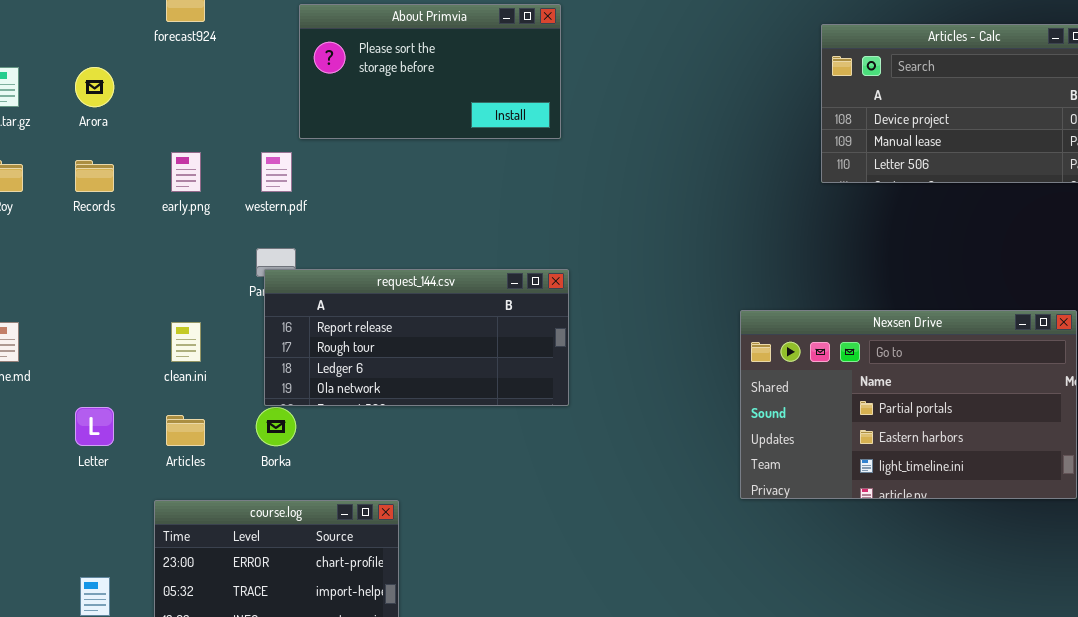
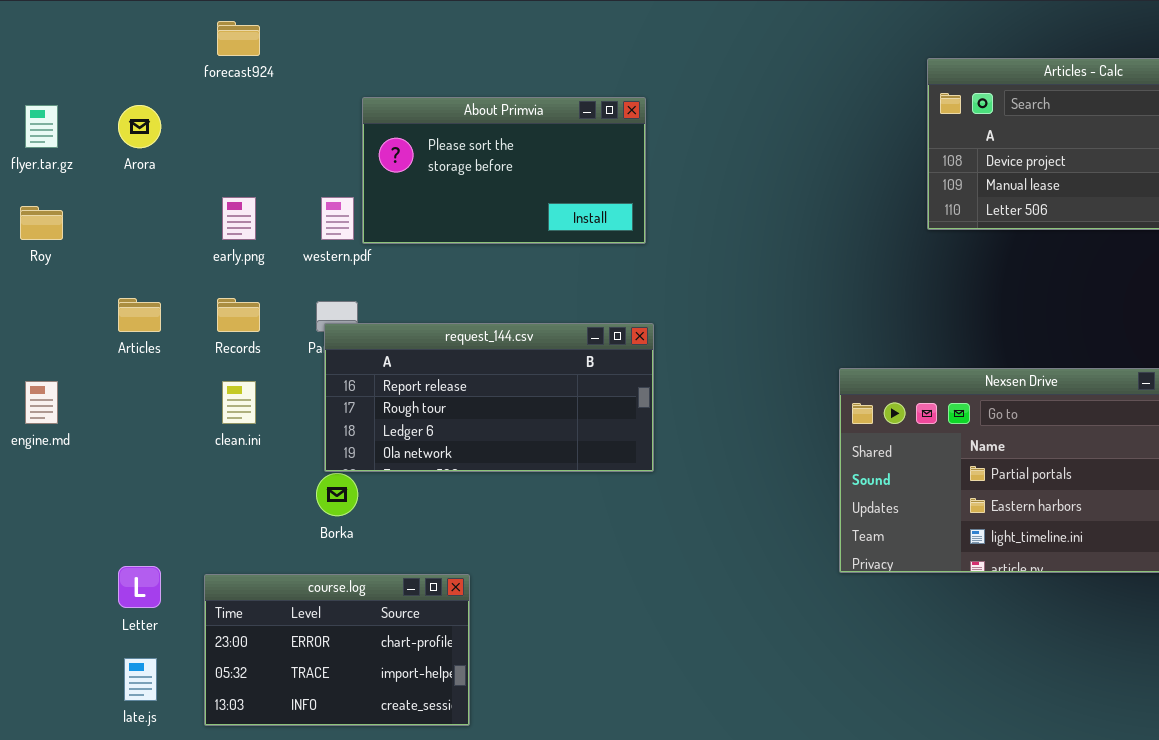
About Primvia: [299,4,561,139] -> [362,97,646,244], moved
Records: [75,160,114,192] -> [217,298,260,332], moved
Letter: [75,407,114,446] -> [118,566,161,608], moved
Articles: [166,415,205,446] -> [118,298,161,332], moved

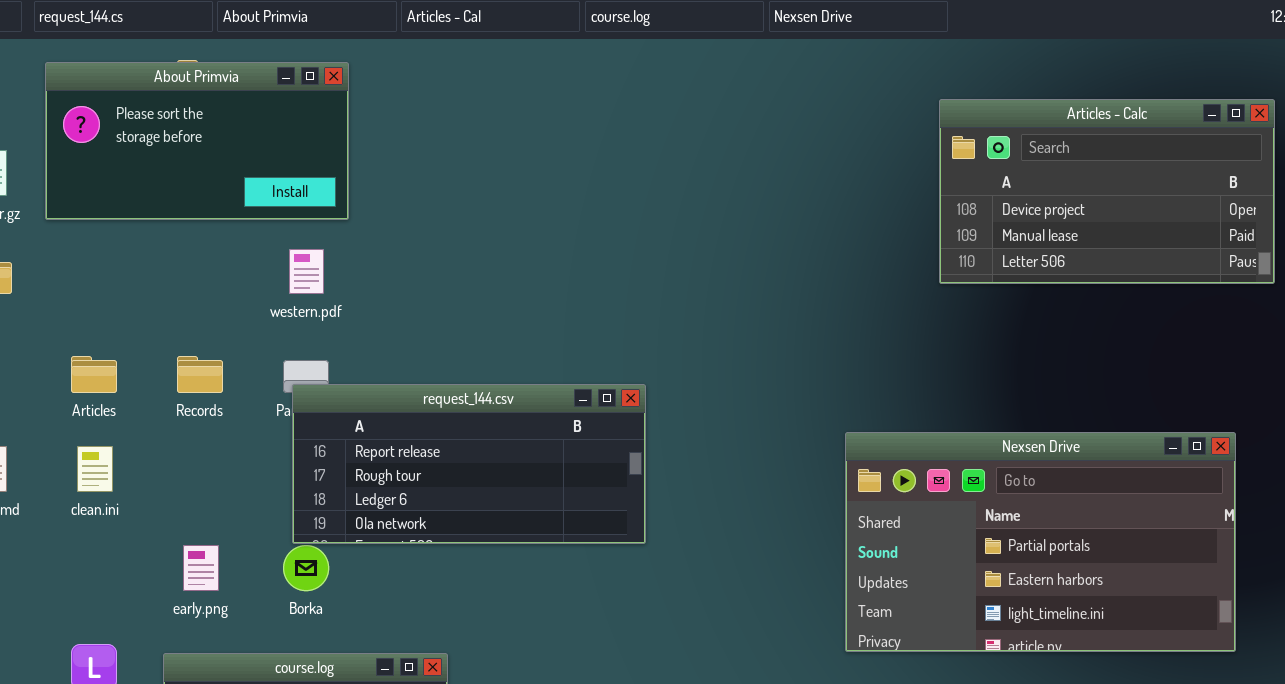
About Primvia: [362,97,646,244] -> [45,62,349,220], moved
early.png: [222,197,256,240] -> [183,545,219,591], moved
clean.ini: [222,381,256,424] -> [77,446,113,492], moved

